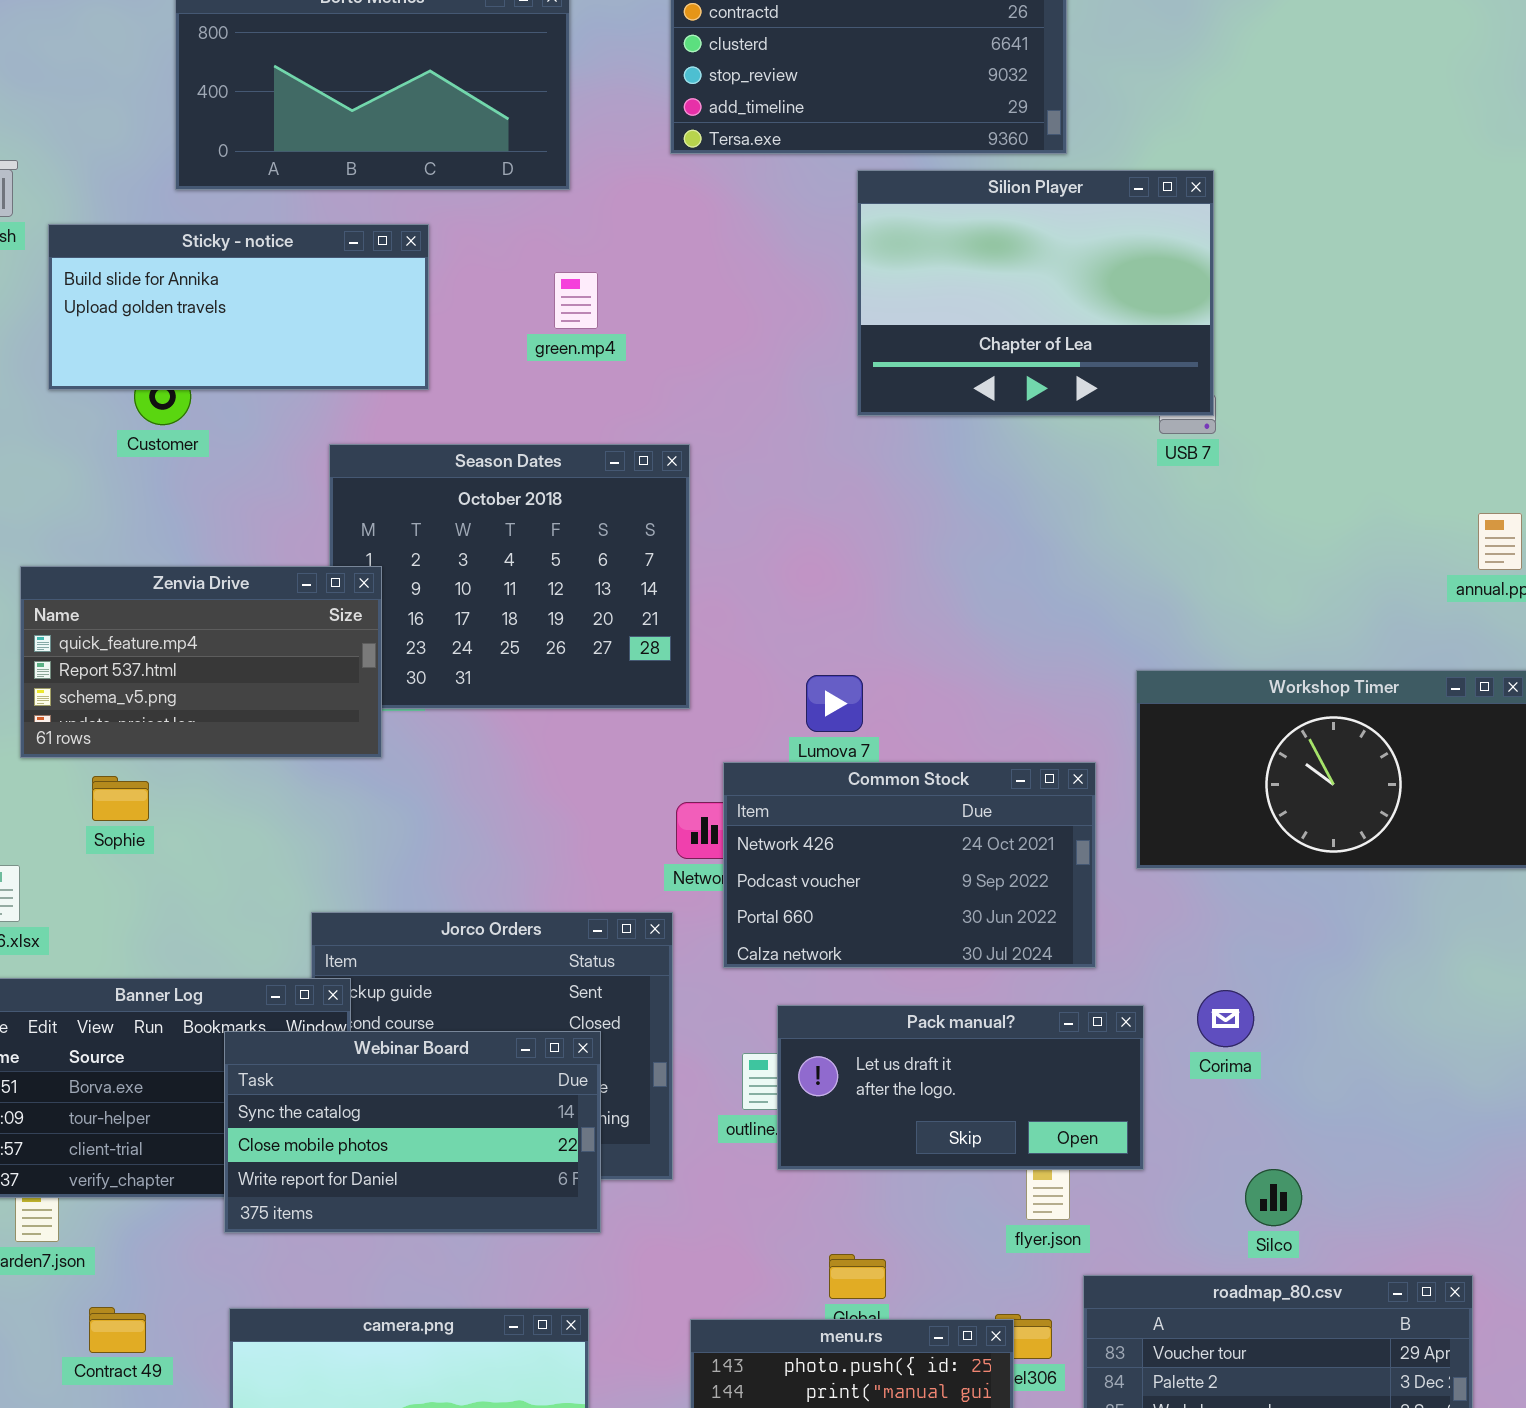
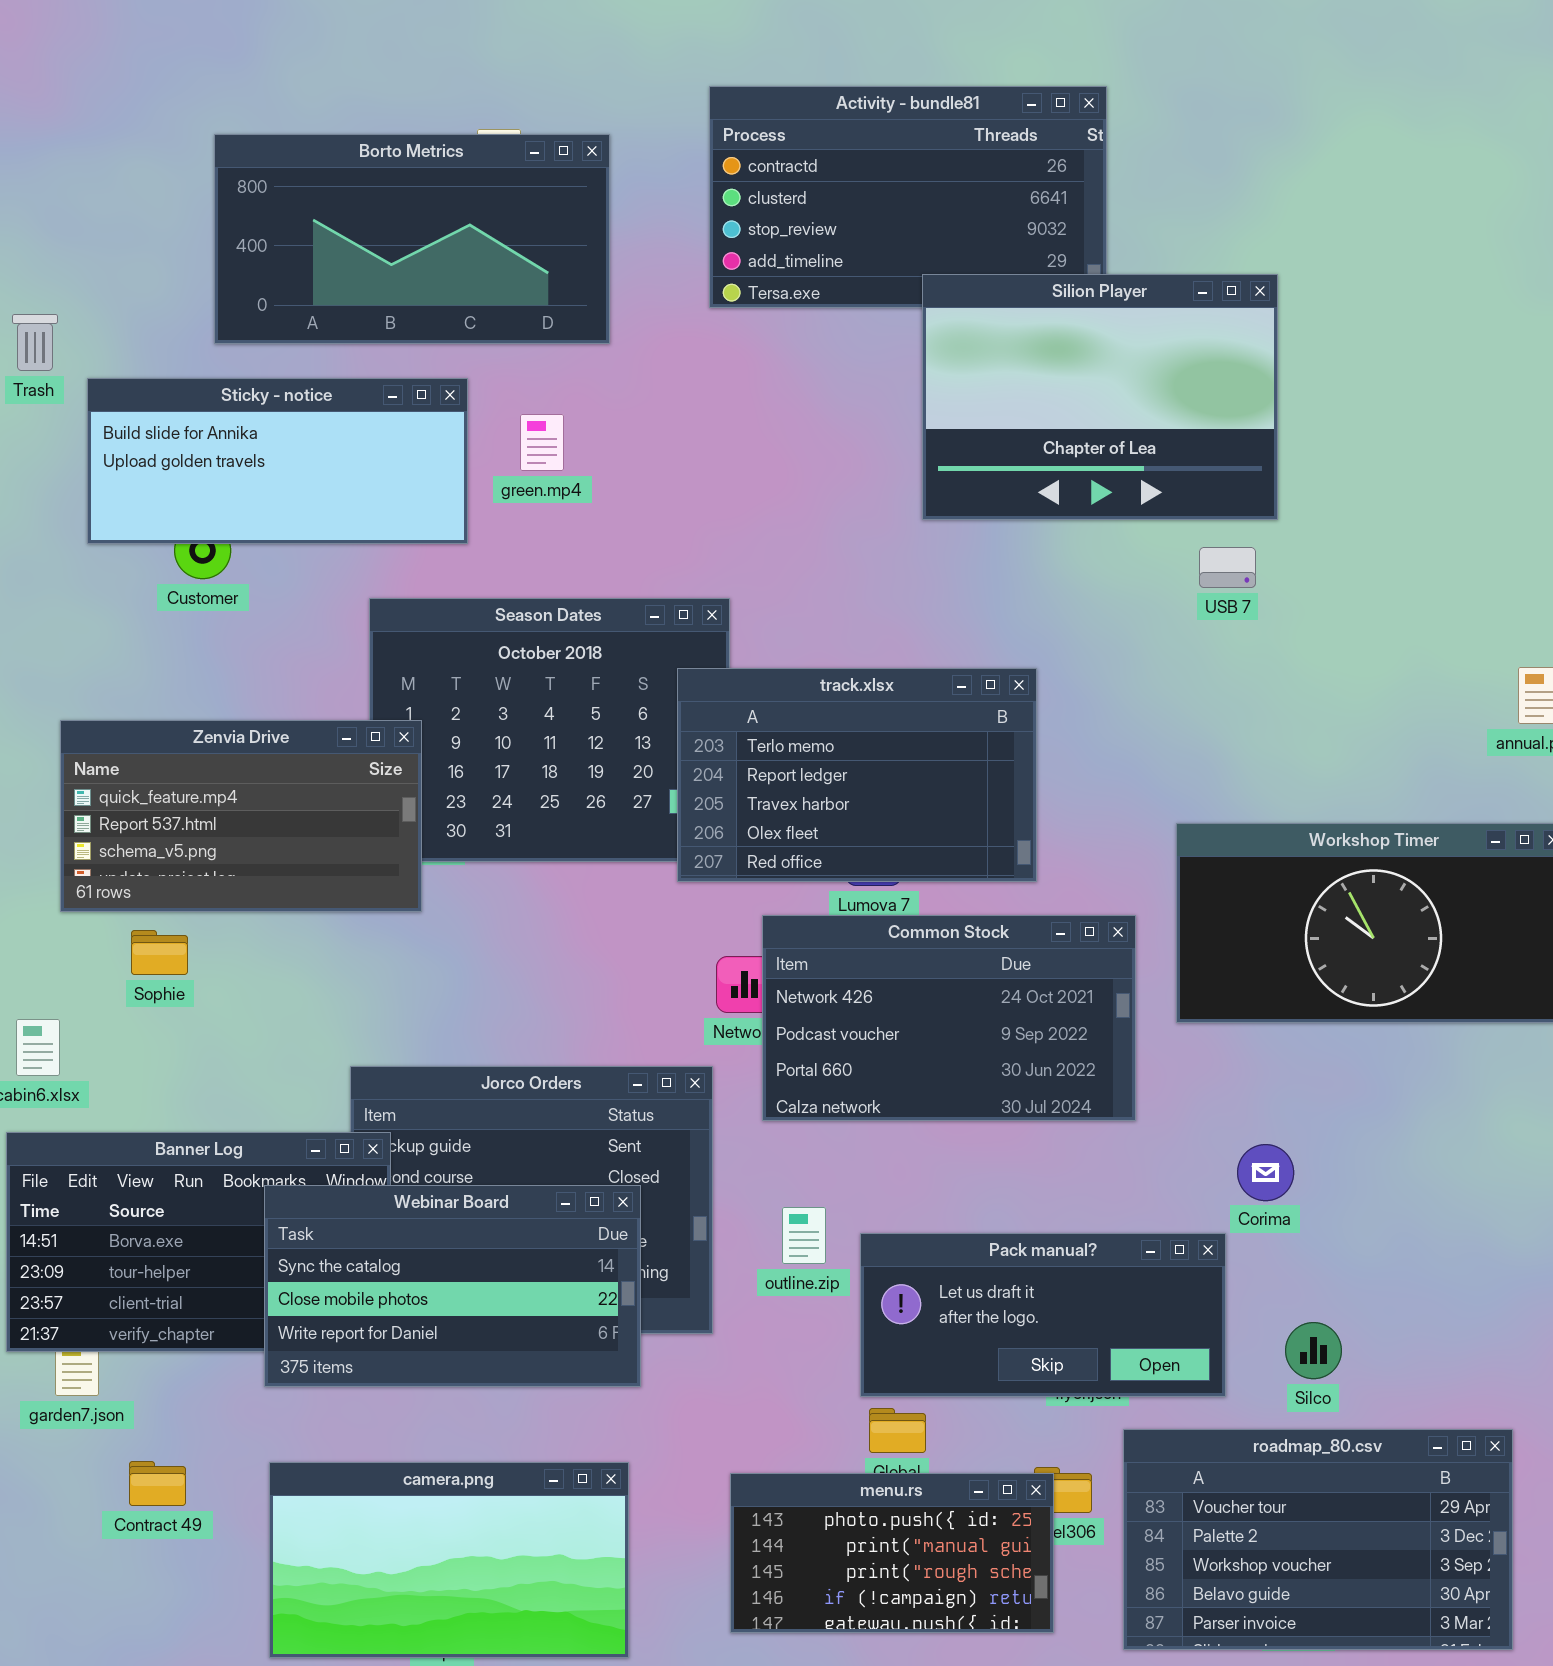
Silion Player: [857,170,1214,416] -> [922,274,1278,520], moved
green.mp4: [554,272,598,329] -> [520,414,564,471], moved
track.xlsx: none -> [677,668,1037,882], opened
Pack manual?: [777,1005,1144,1170] -> [860,1233,1226,1397], moved

